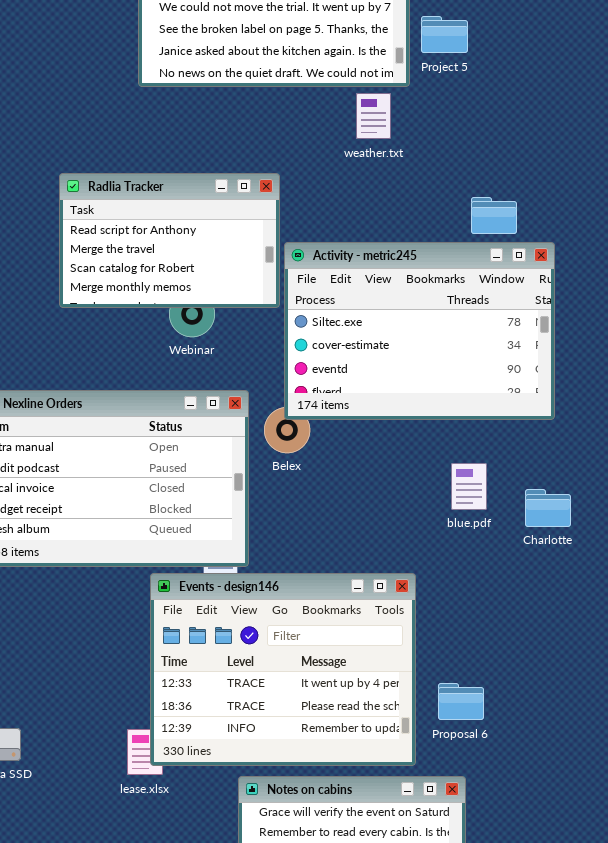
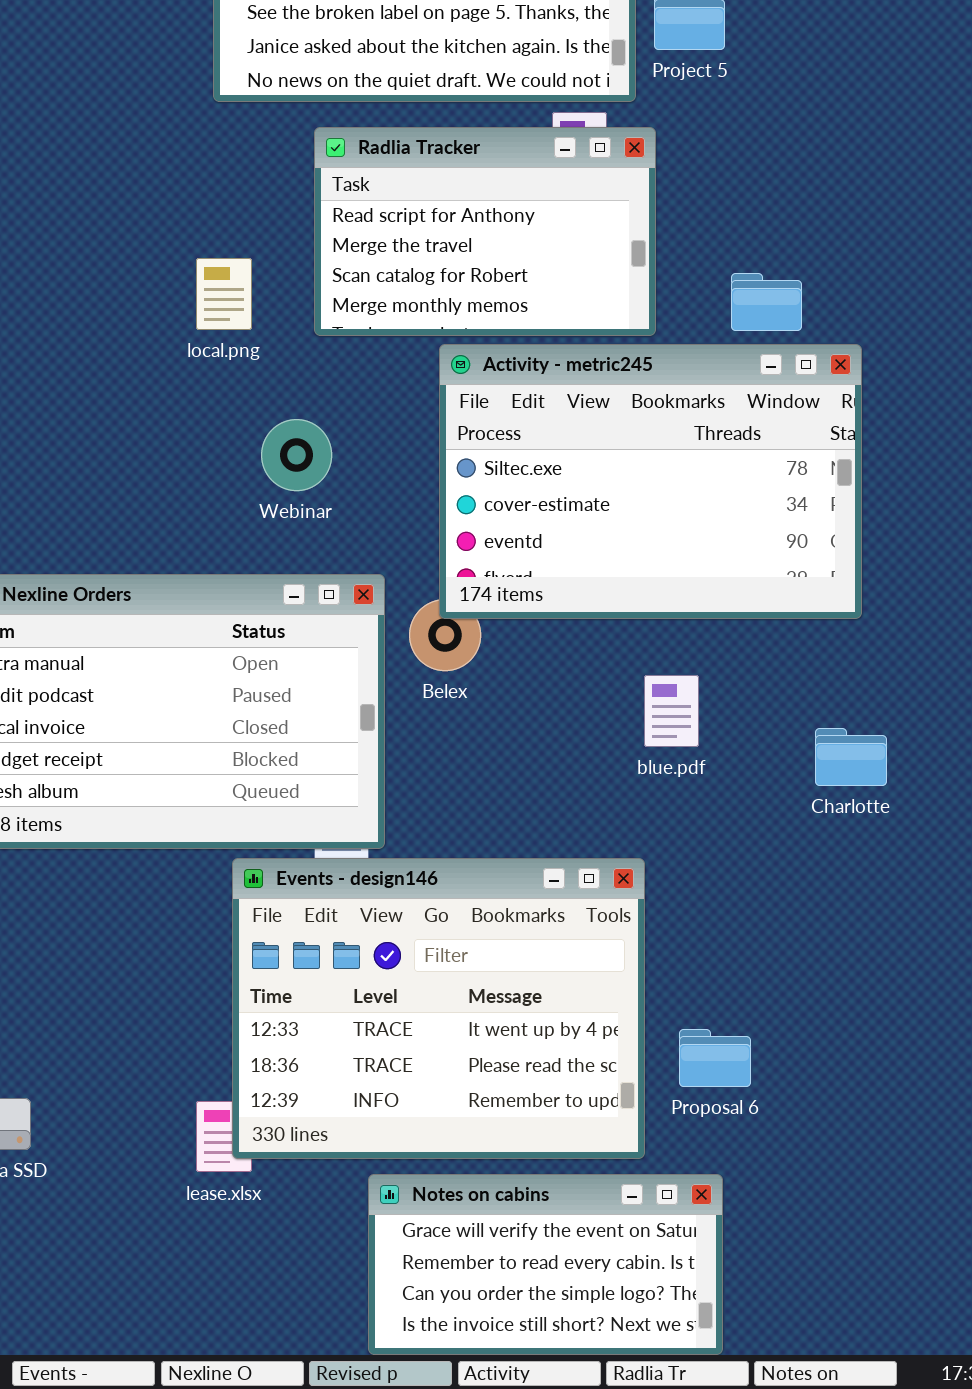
Radlia Tracker: [59,173,280,308] -> [314,127,656,336], moved
blue.pdf: [451,463,487,510] -> [644,675,699,747], moved

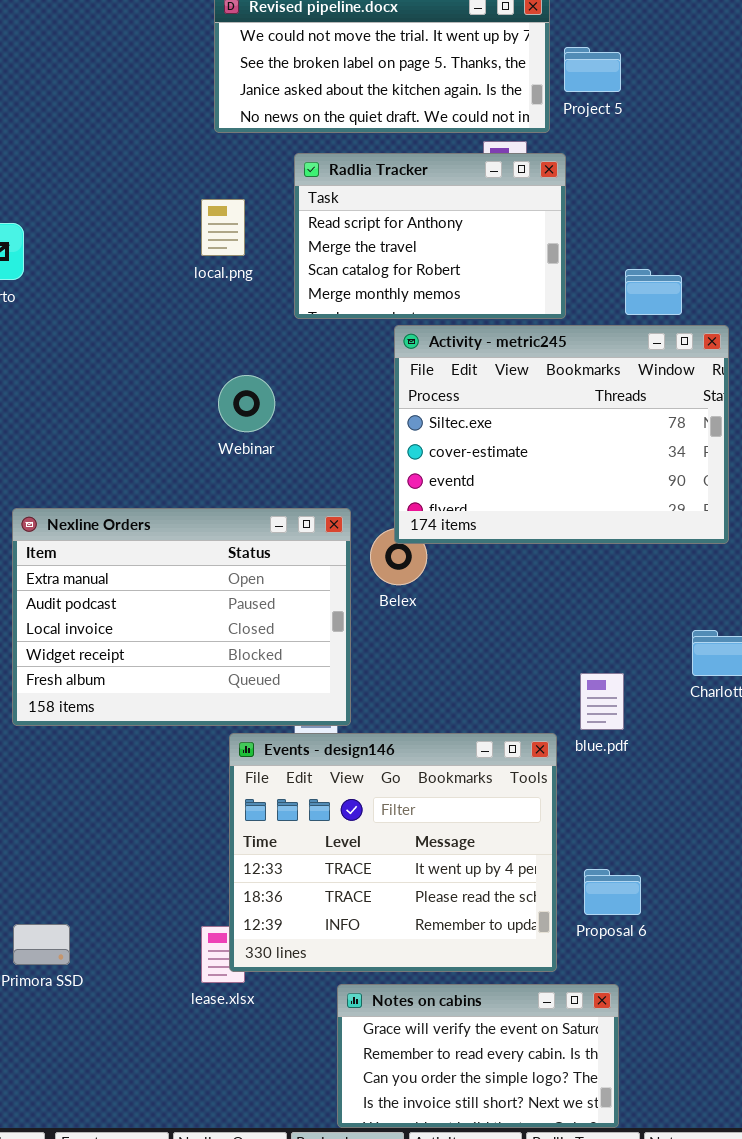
local.png: [196,258,252,330] -> [201,199,245,256], moved
Webinar: [261,419,332,491] -> [218,375,275,432], moved
blue.pdf: [644,675,699,747] -> [580,673,624,730], moved

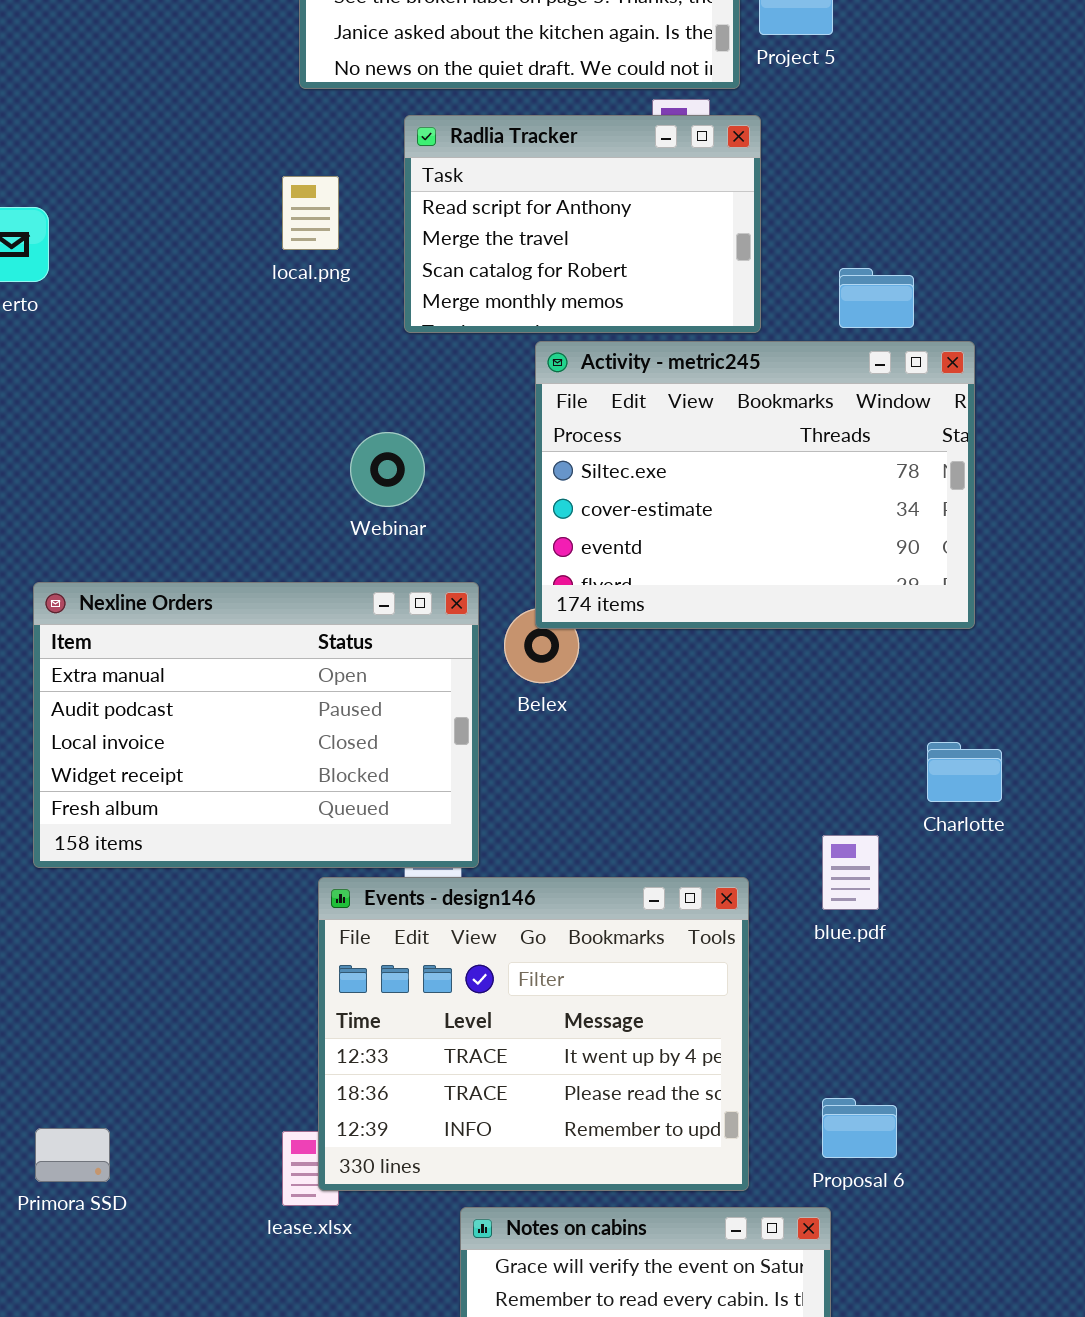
Webinar: [218,375,275,432] -> [350,432,425,507], moved
blue.pdf: [580,673,624,730] -> [822,835,879,910], moved
Proposal 6: [584,869,641,915] -> [822,1098,897,1158], moved

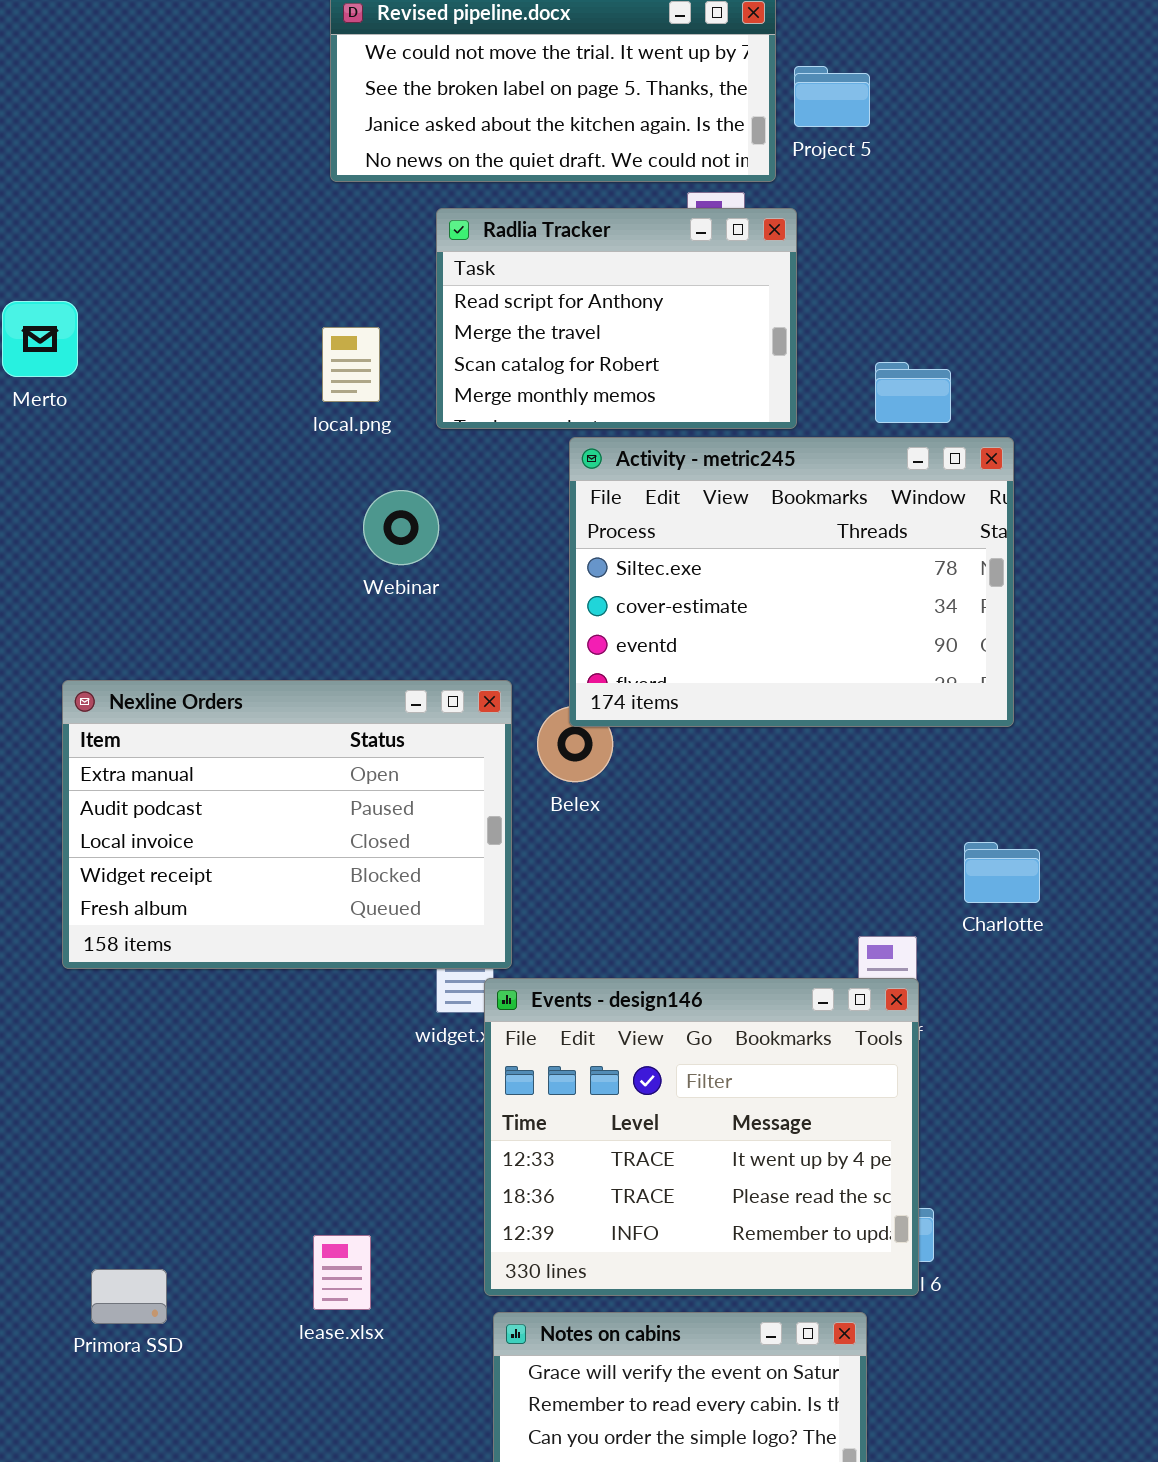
local.png: [282,176,339,250] -> [322,327,380,402], moved
Webinar: [350,432,425,507] -> [363,490,439,565], moved
Events - design146: [318,877,749,1191] -> [484,978,919,1296], moved
Primora SSD: [35,1128,110,1182] -> [91,1269,167,1324], moved

